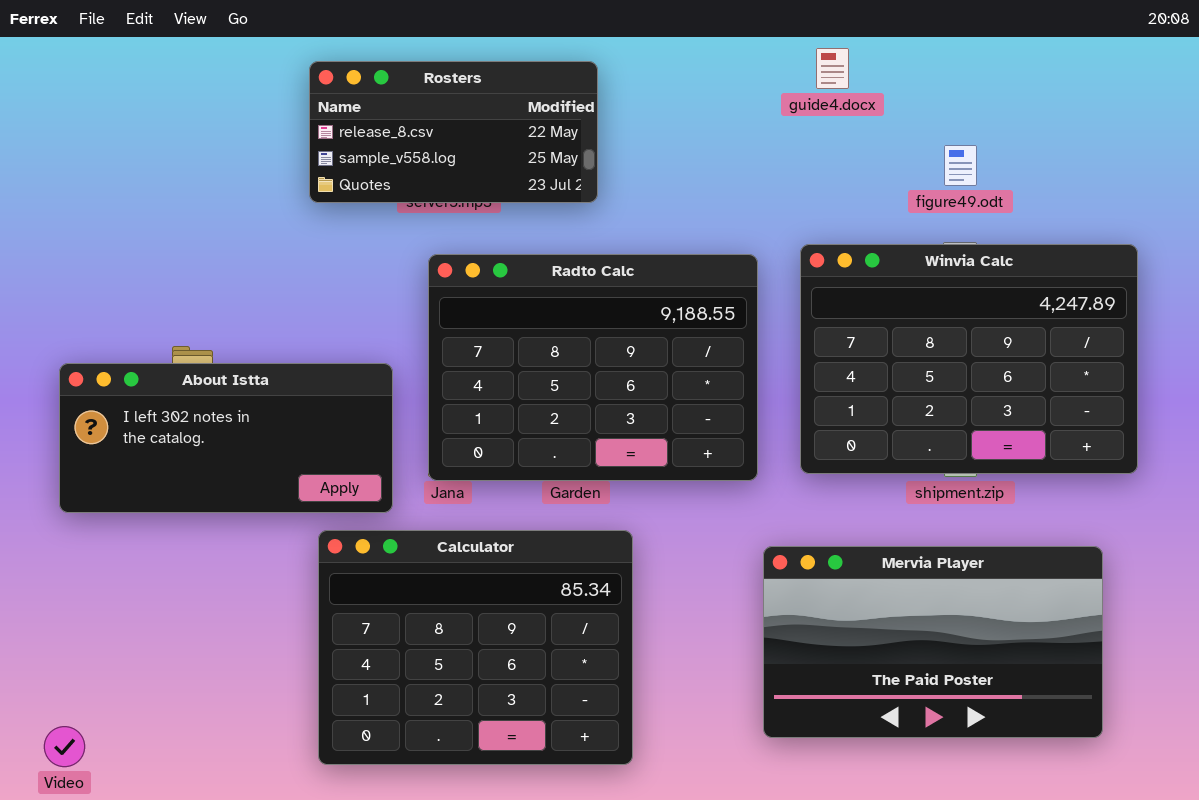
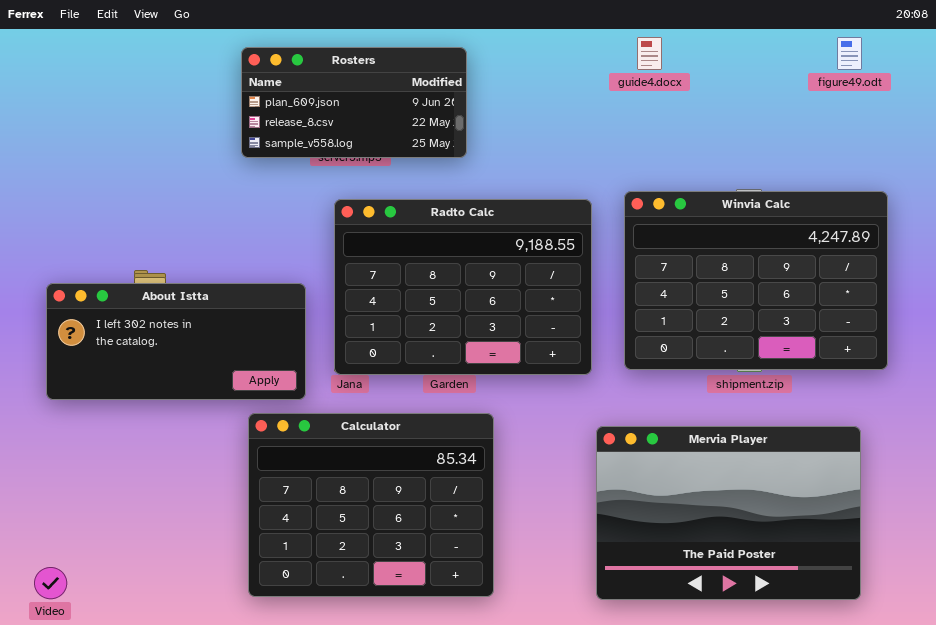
Rosters: [309,61,598,203] -> [241,47,467,158], scrolled up 1 row
figure49.odt: [944,145,977,186] -> [837,37,862,70], moved
Mervia Player: [763,546,1103,738] -> [596,426,861,600], resized

